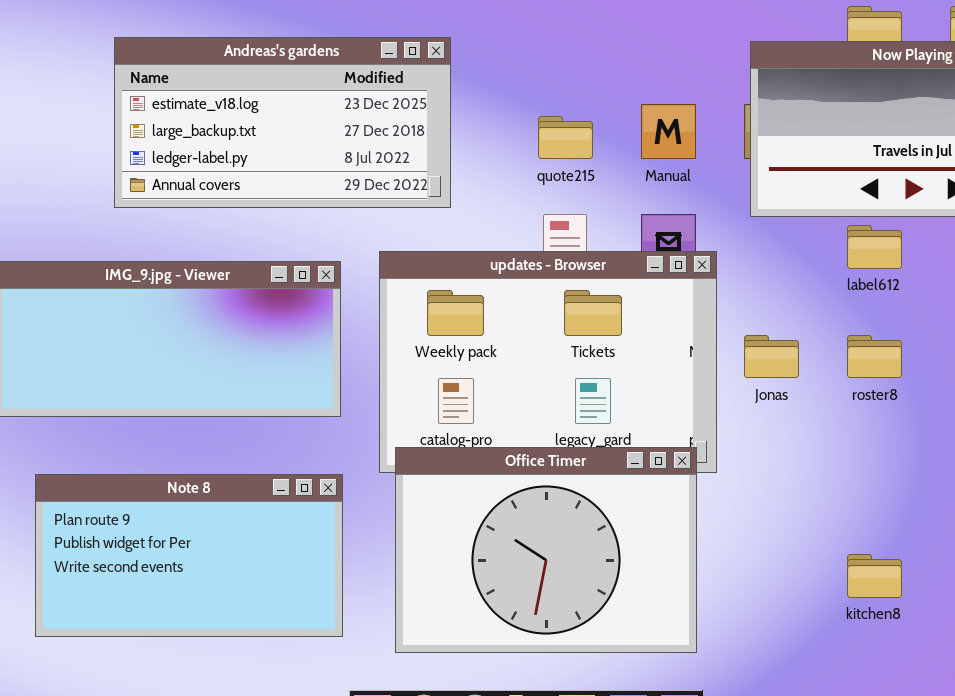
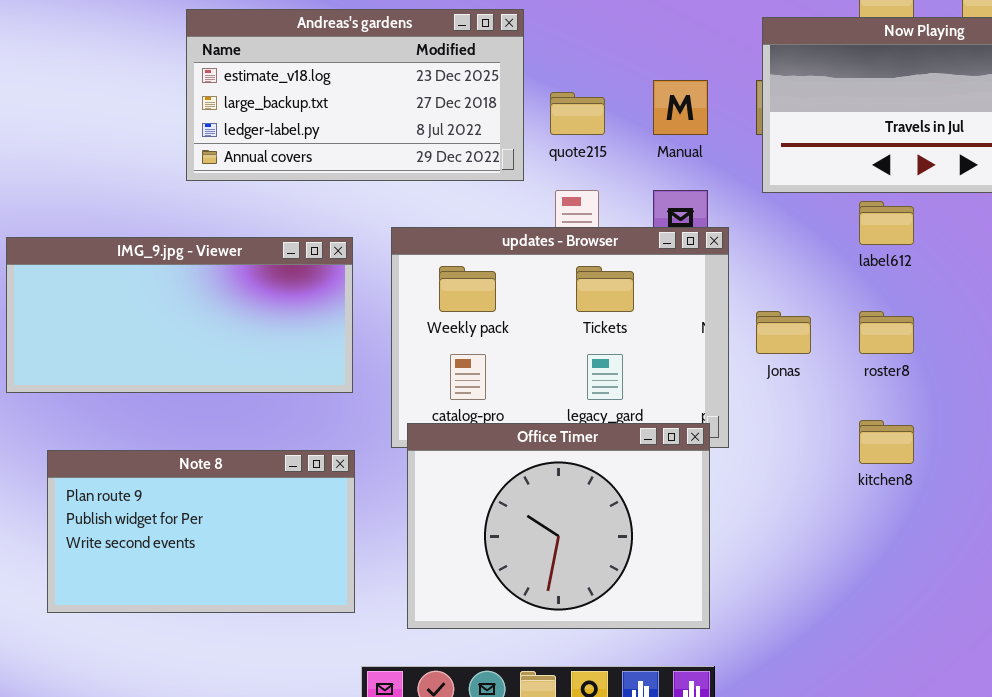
Andreas's gardens: [114,37,451,208] -> [186,9,524,181], moved
kitchen8: [847,554,902,598] -> [859,420,914,464], moved

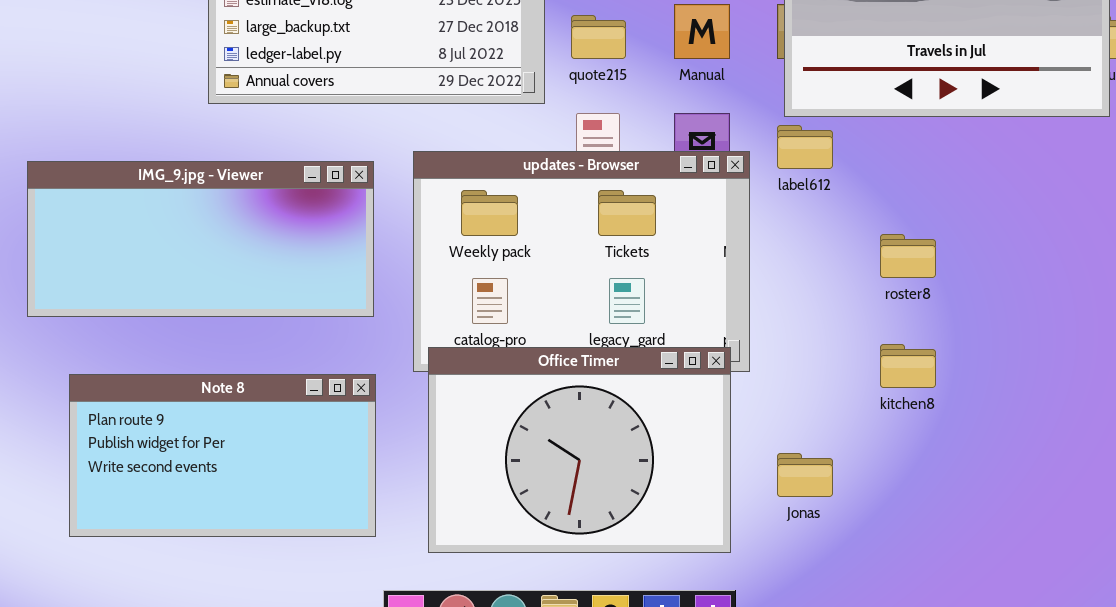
label612: [859,201,914,245] -> [777,125,833,169], moved
Jonas: [756,311,811,354] -> [777,453,833,497], moved

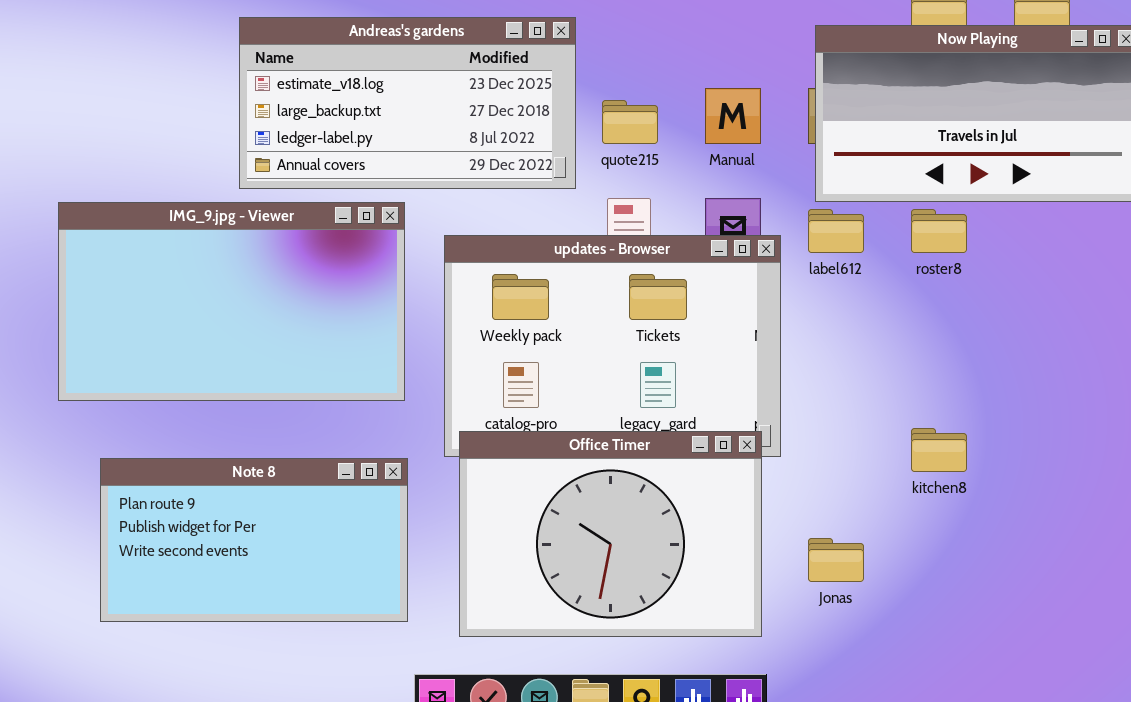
IMG_9.jpg - Viewer: [27,161,374,317] -> [58,202,405,401], resized
roster8: [880,234,936,278] -> [911,209,967,253], moved

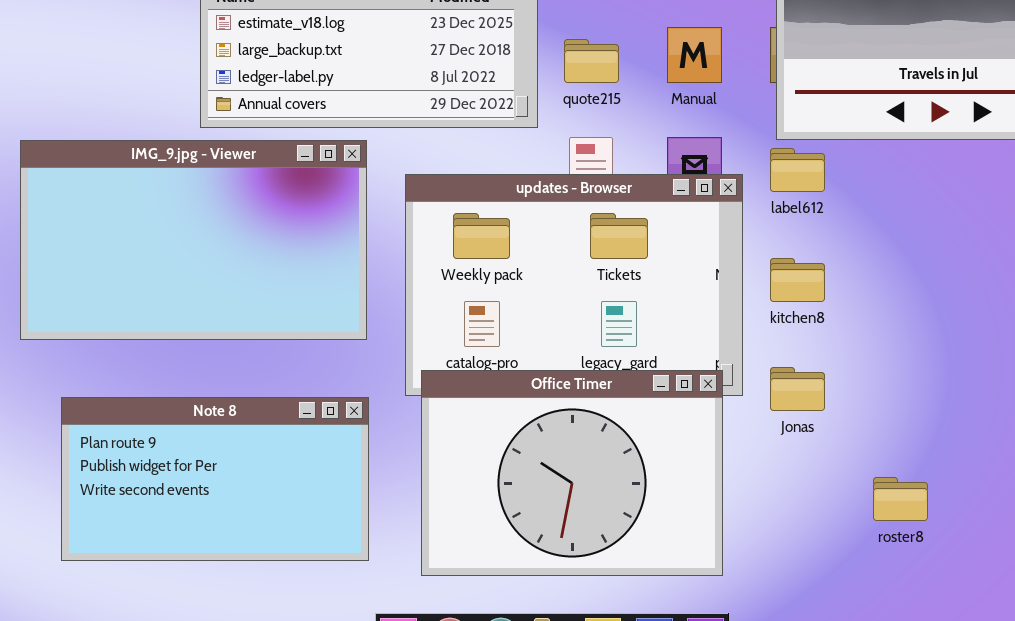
roster8: [911,209,967,253] -> [873,477,928,521], moved
kitchen8: [911,428,967,472] -> [770,258,825,302], moved
Jonas: [808,538,864,582] -> [770,367,825,411], moved

